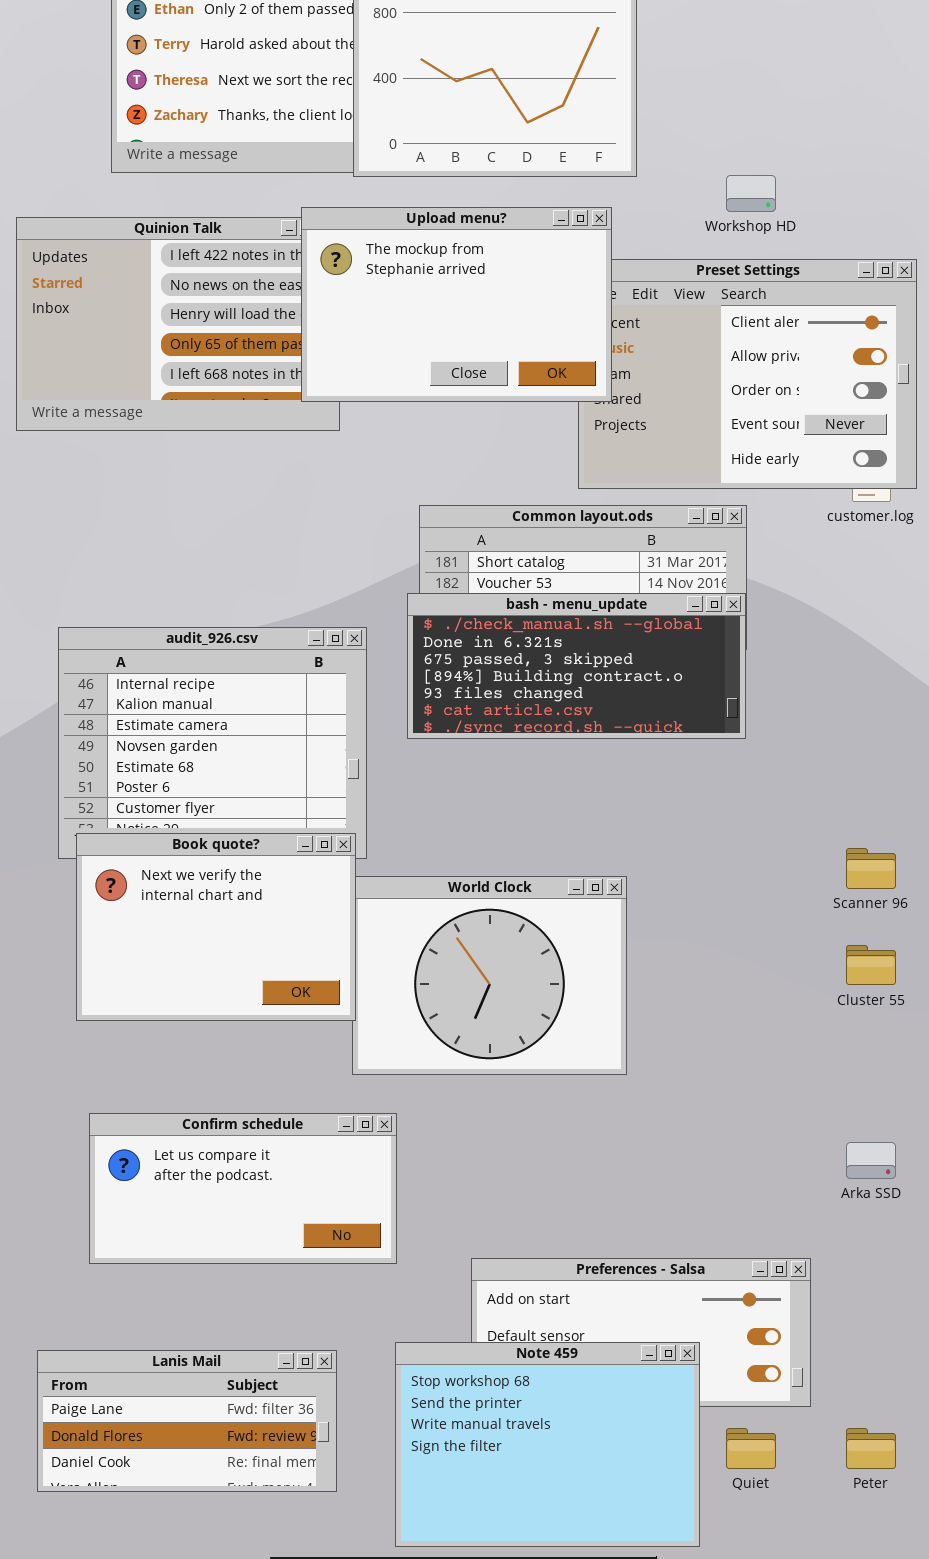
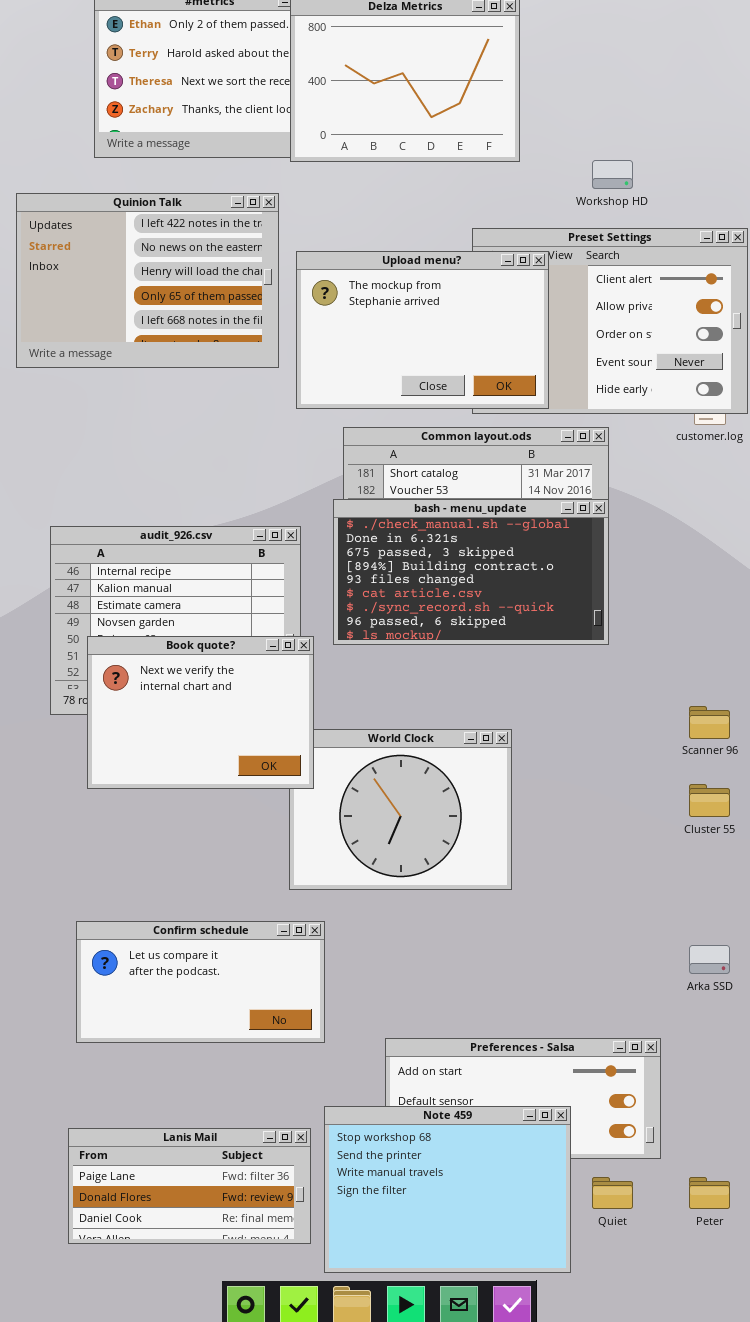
Upload menu?: [301,207,612,402] -> [296,251,549,409], moved
bash - menu_update: [407,593,746,739] -> [333,499,609,645], resized
Book quote?: [76,833,356,1021] -> [87,636,314,789], moved
Lanis Mail: [37,1350,337,1492] -> [68,1128,311,1244], moved

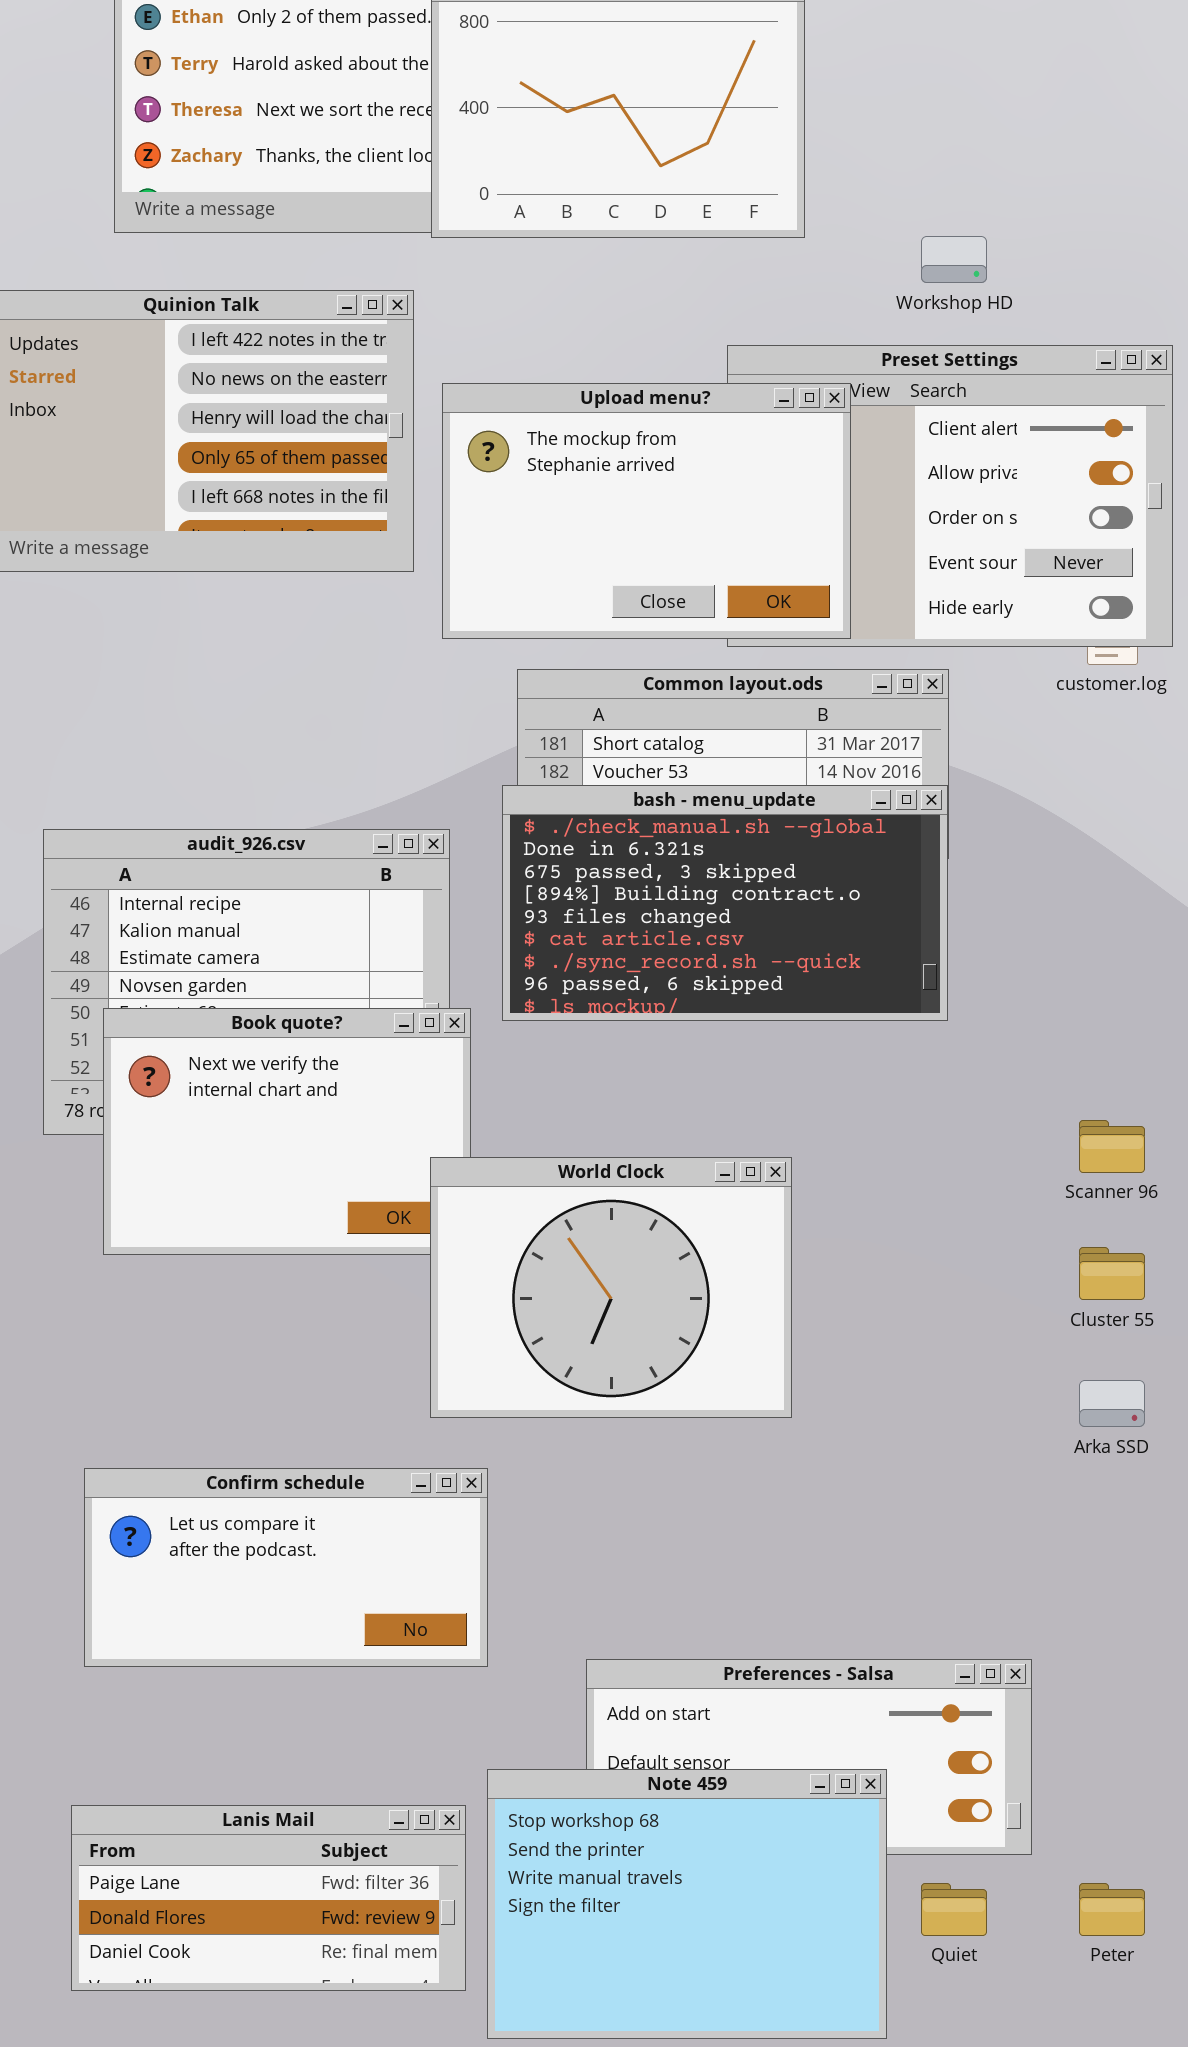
World Clock: [289,729,512,890] -> [430,1157,792,1418], raised
Arka SSD: [689,945,730,974] -> [1079,1380,1145,1427], moved

